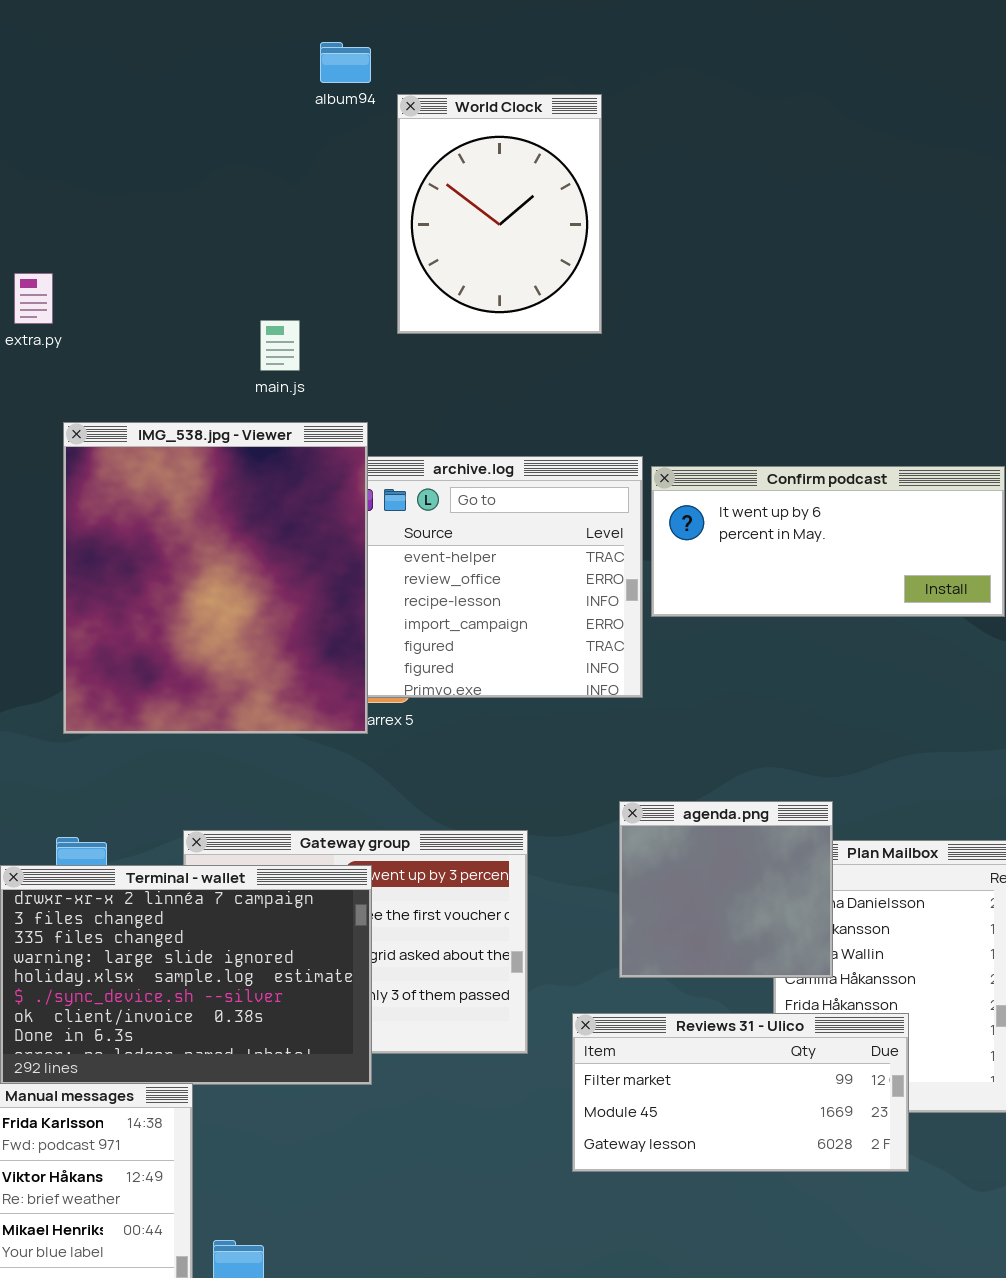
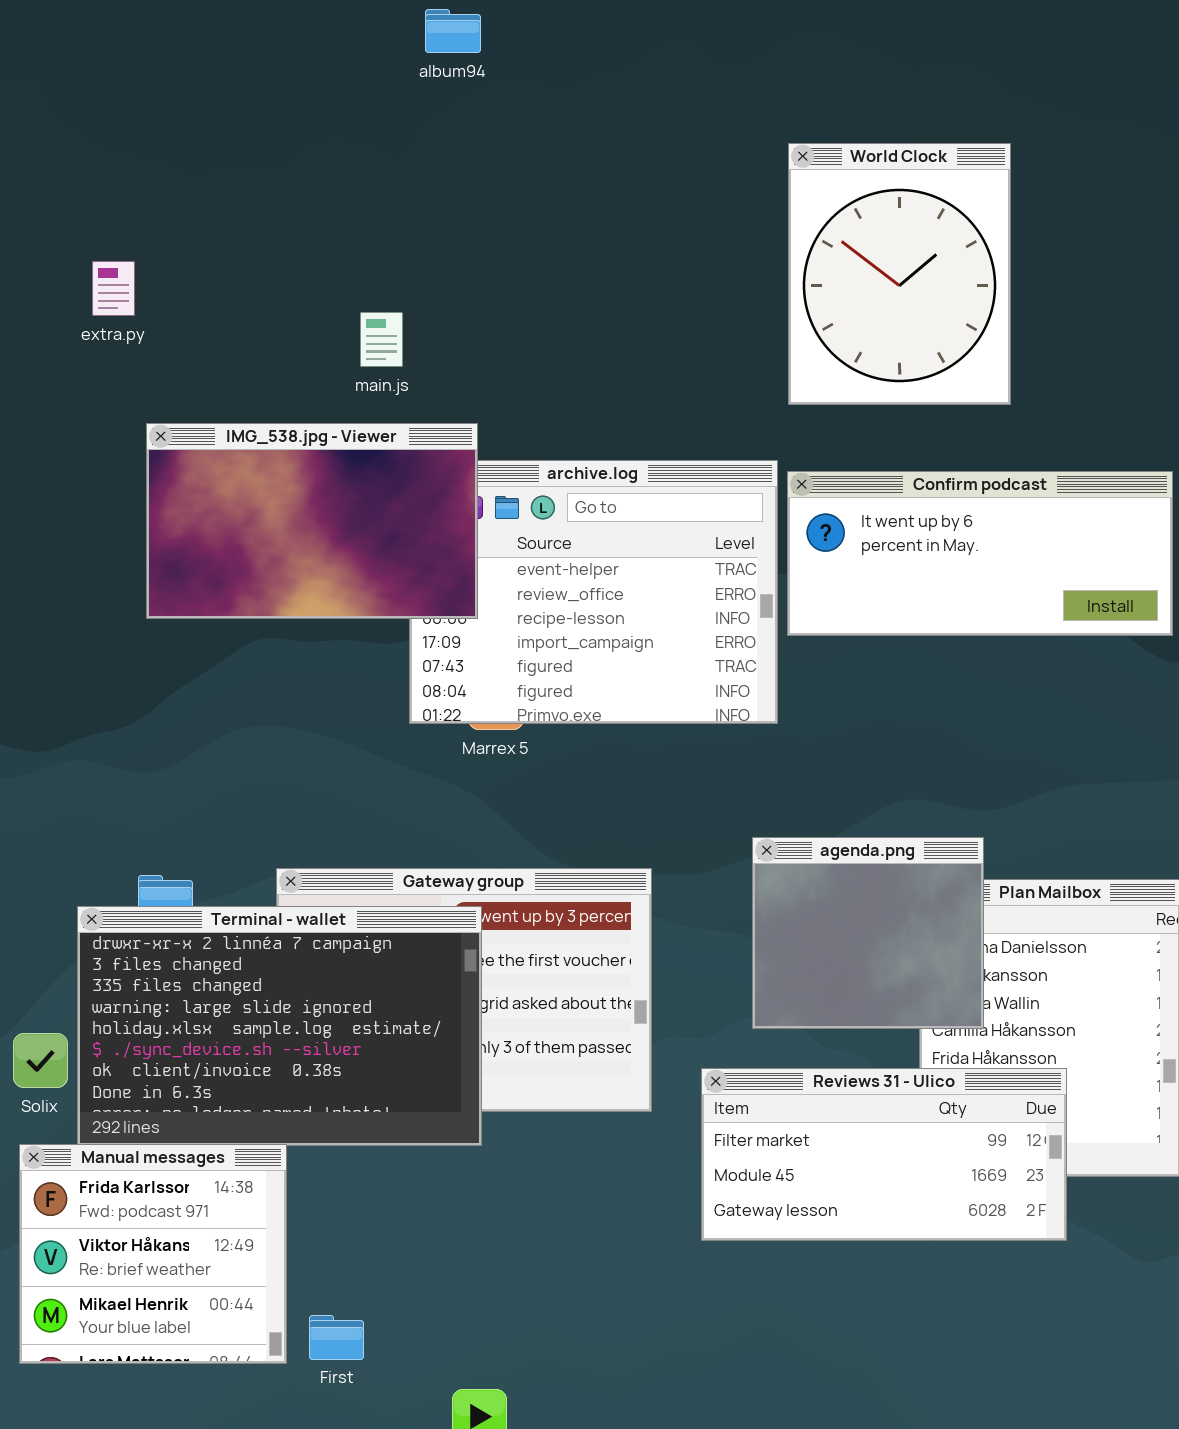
World Clock: [397,94,602,334] -> [788,143,1011,405], moved
IMG_538.jpg - Viewer: [63,422,368,734] -> [146,423,478,619], resized

